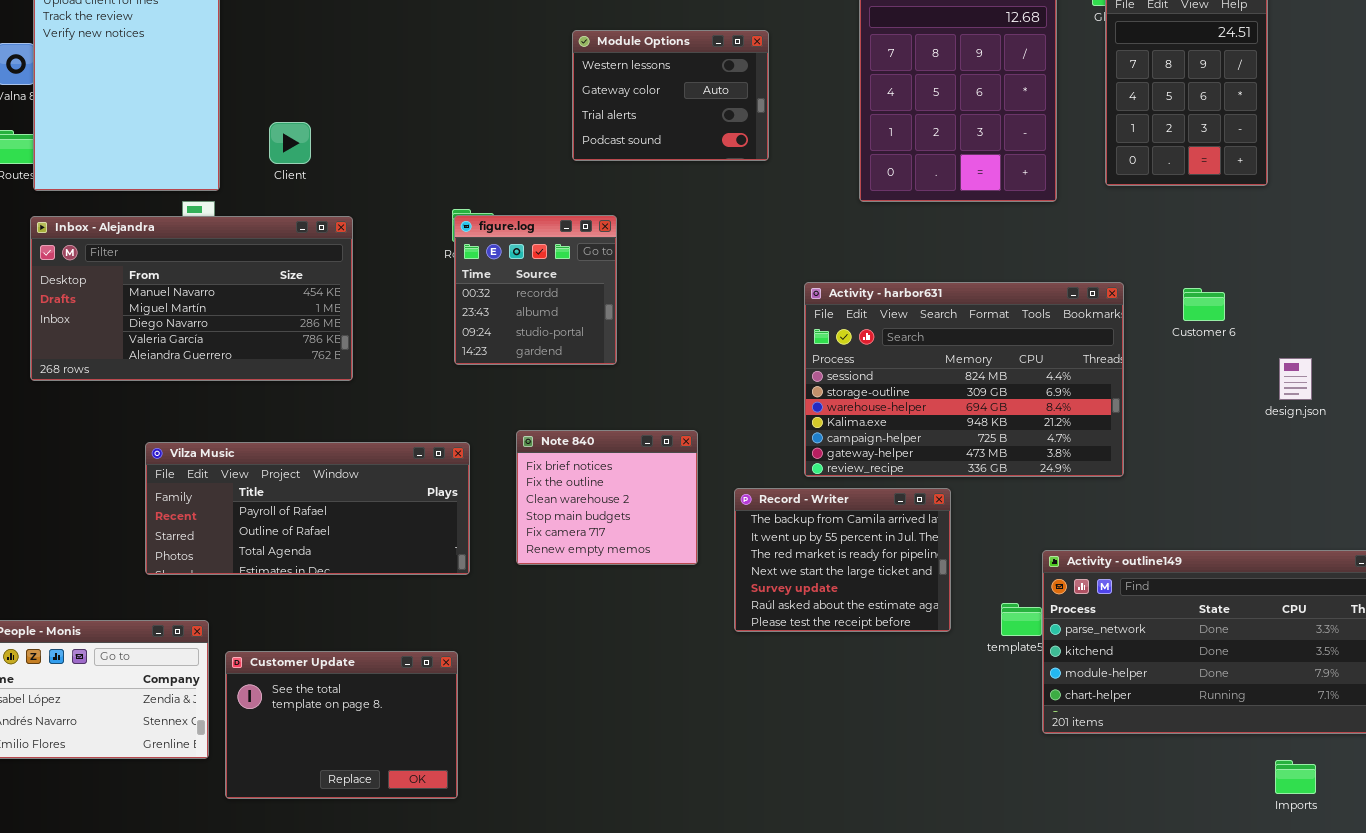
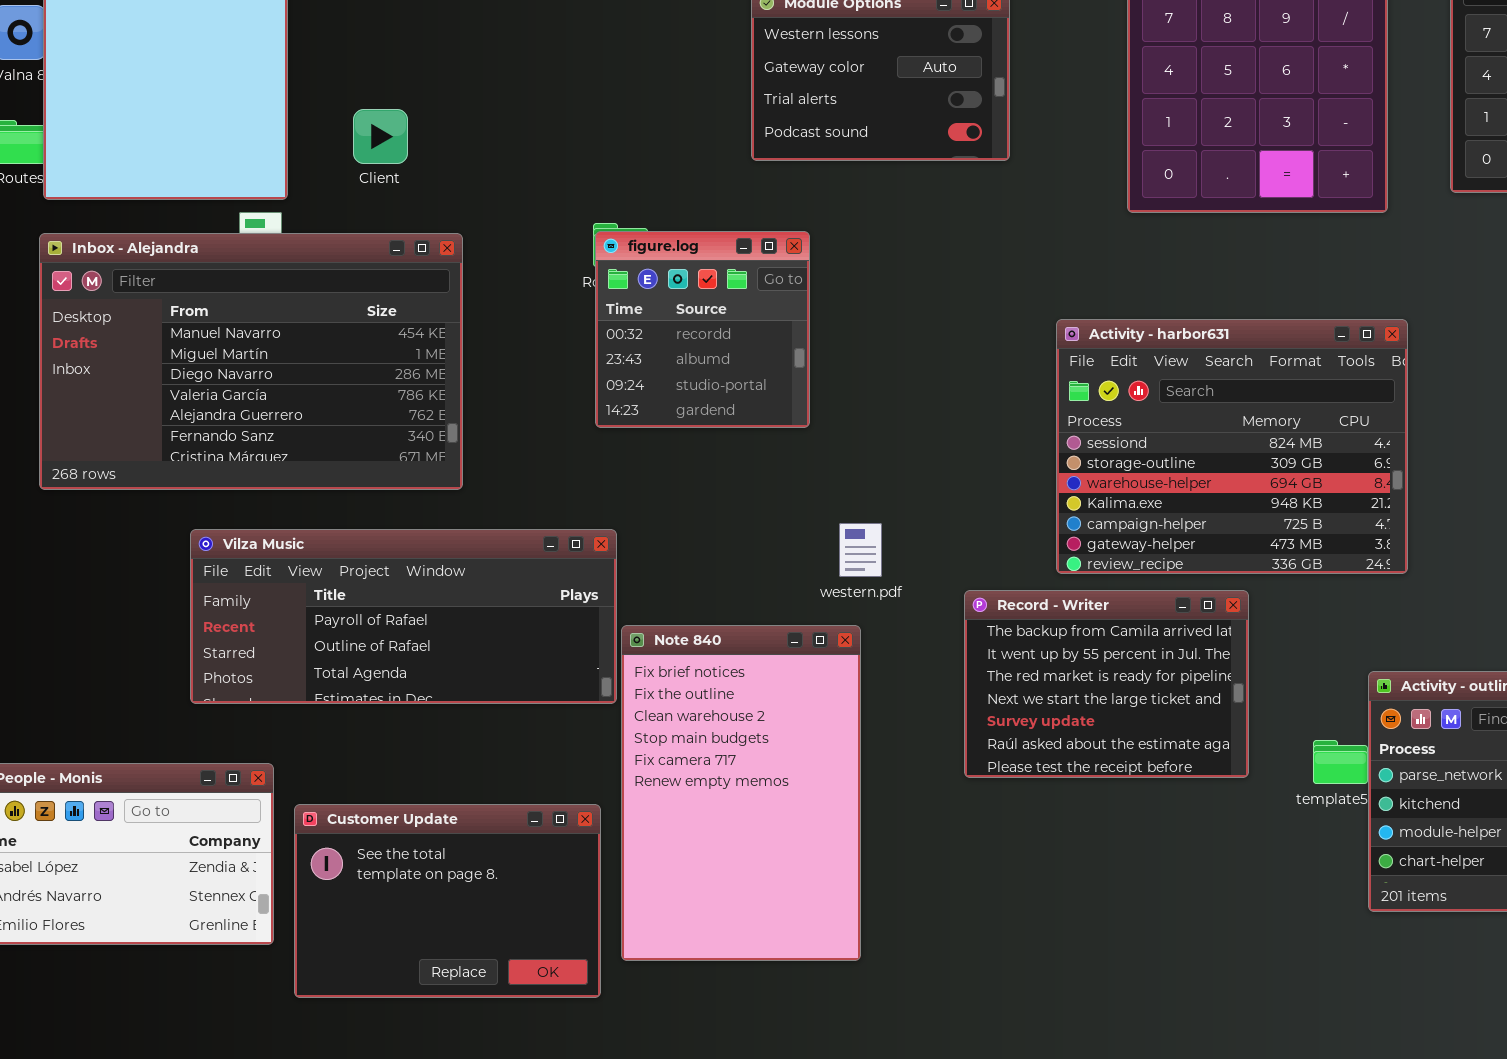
Inbox - Alejandra: [30,216,353,381] -> [39,233,463,490], resized
Activity - harbor631: [804,282,1124,477] -> [1056,319,1408,574], resized
Note 840: [516,430,698,565] -> [621,625,861,961], moved, resized

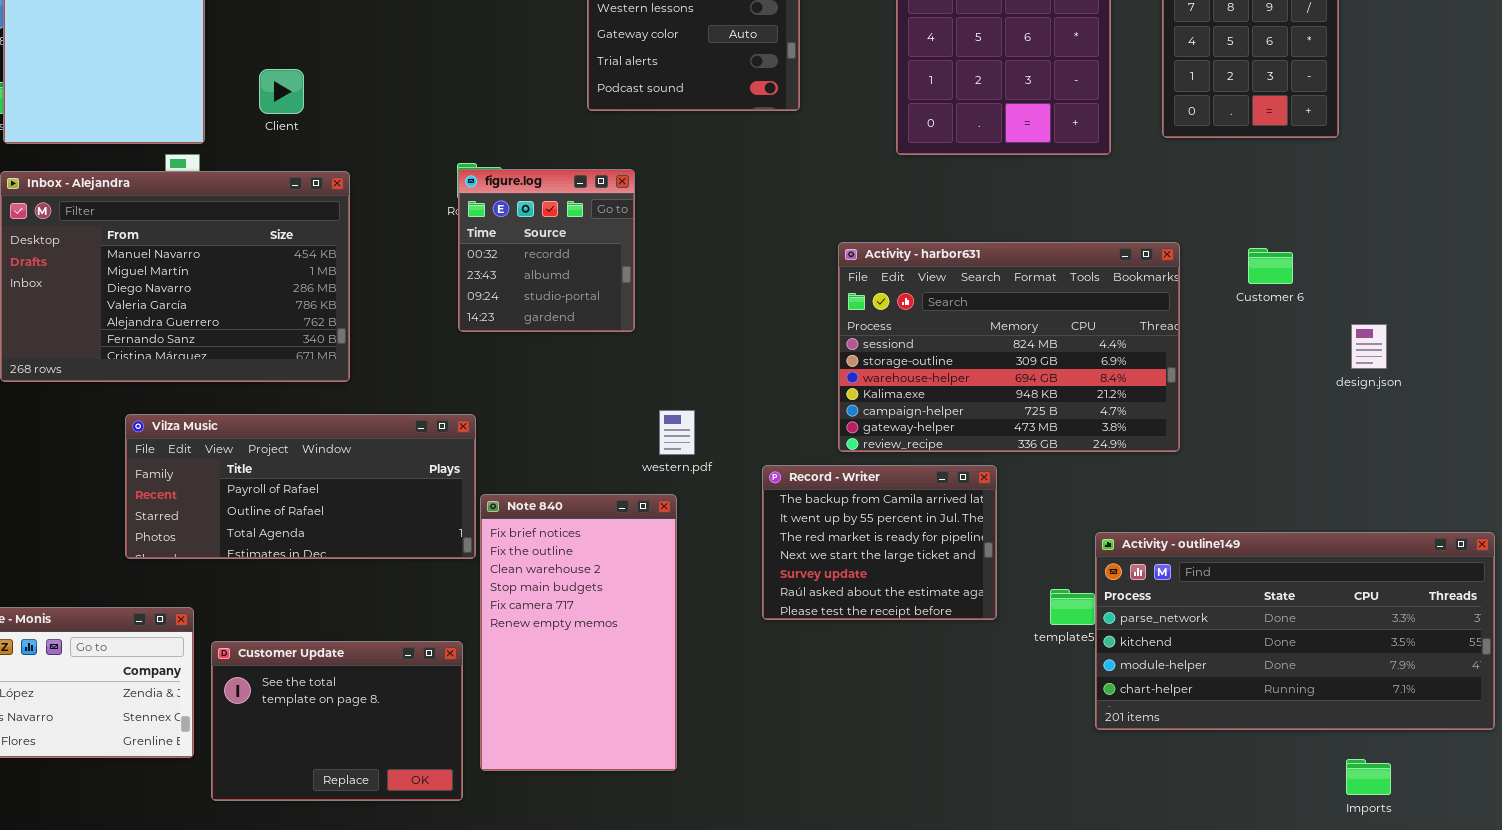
Activity - harbor631: [1056,319,1408,574] -> [838,242,1180,452], resized

